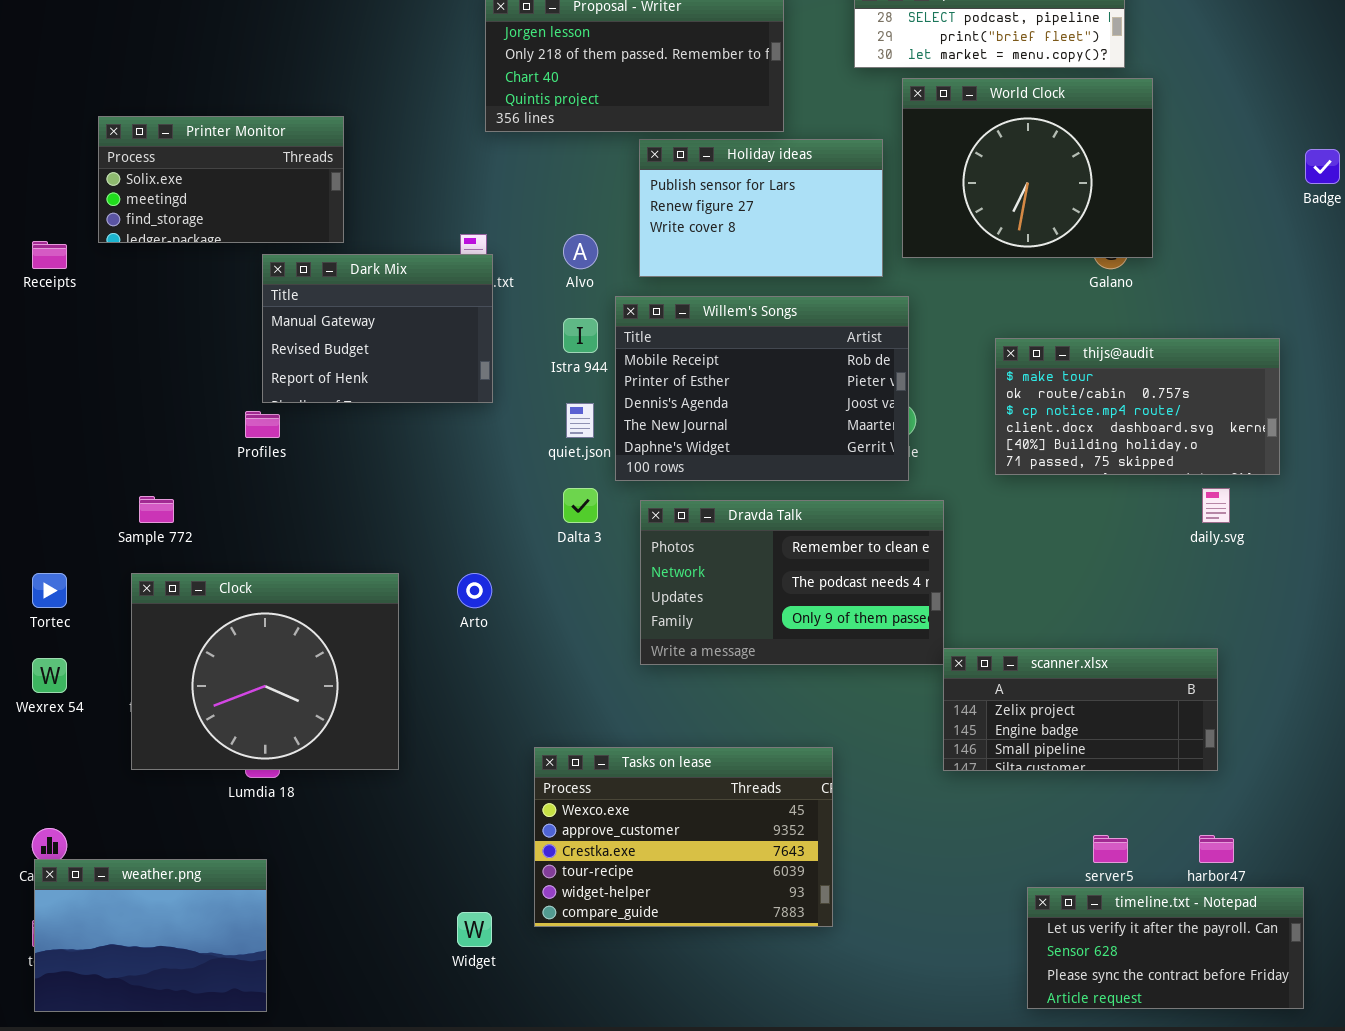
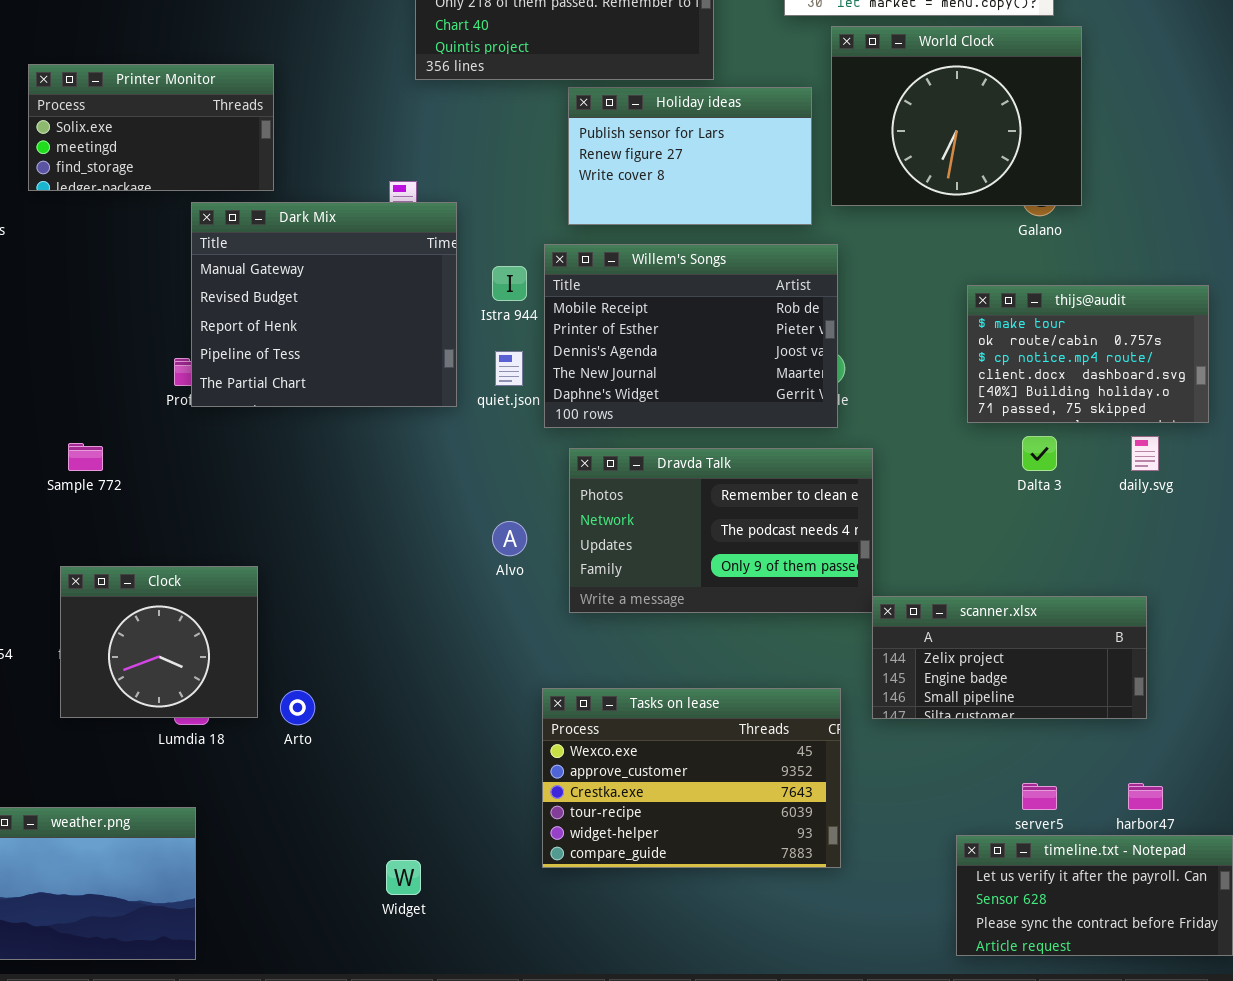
Alvo: [563,234,598,269] -> [492,521,527,556], moved
Dark Mix: [262,254,493,403] -> [191,202,457,407], resized
thijs@audit: [995,338,1280,475] -> [967,285,1209,423], resized
Dalta 3: [563,488,598,523] -> [1022,436,1057,471], moved
Clock: [131,573,399,770] -> [60,566,258,718], resized
Arto: [457,573,492,608] -> [280,690,315,725], moved
Tasks on lease: [534,747,833,927] -> [542,688,841,868], moved

